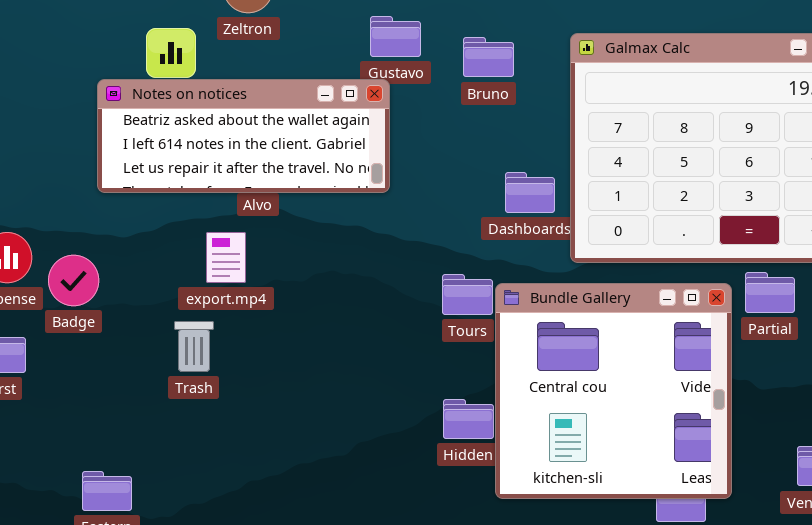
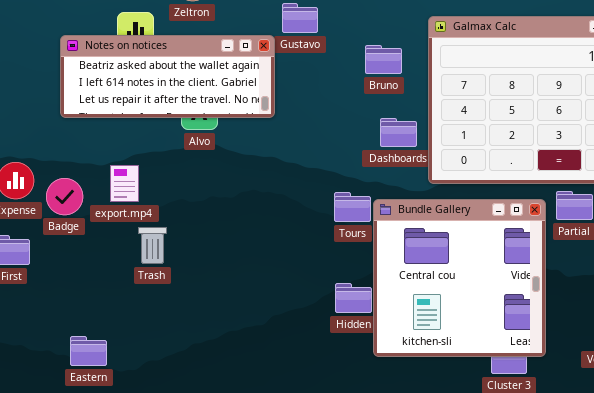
Bruno: [463,37,514,77] -> [365,45,402,74], moved
Notes on notices: [97,79,390,193] -> [60,35,275,118], moved
export.mp4: [206,232,246,283] -> [110,165,139,202], moved

